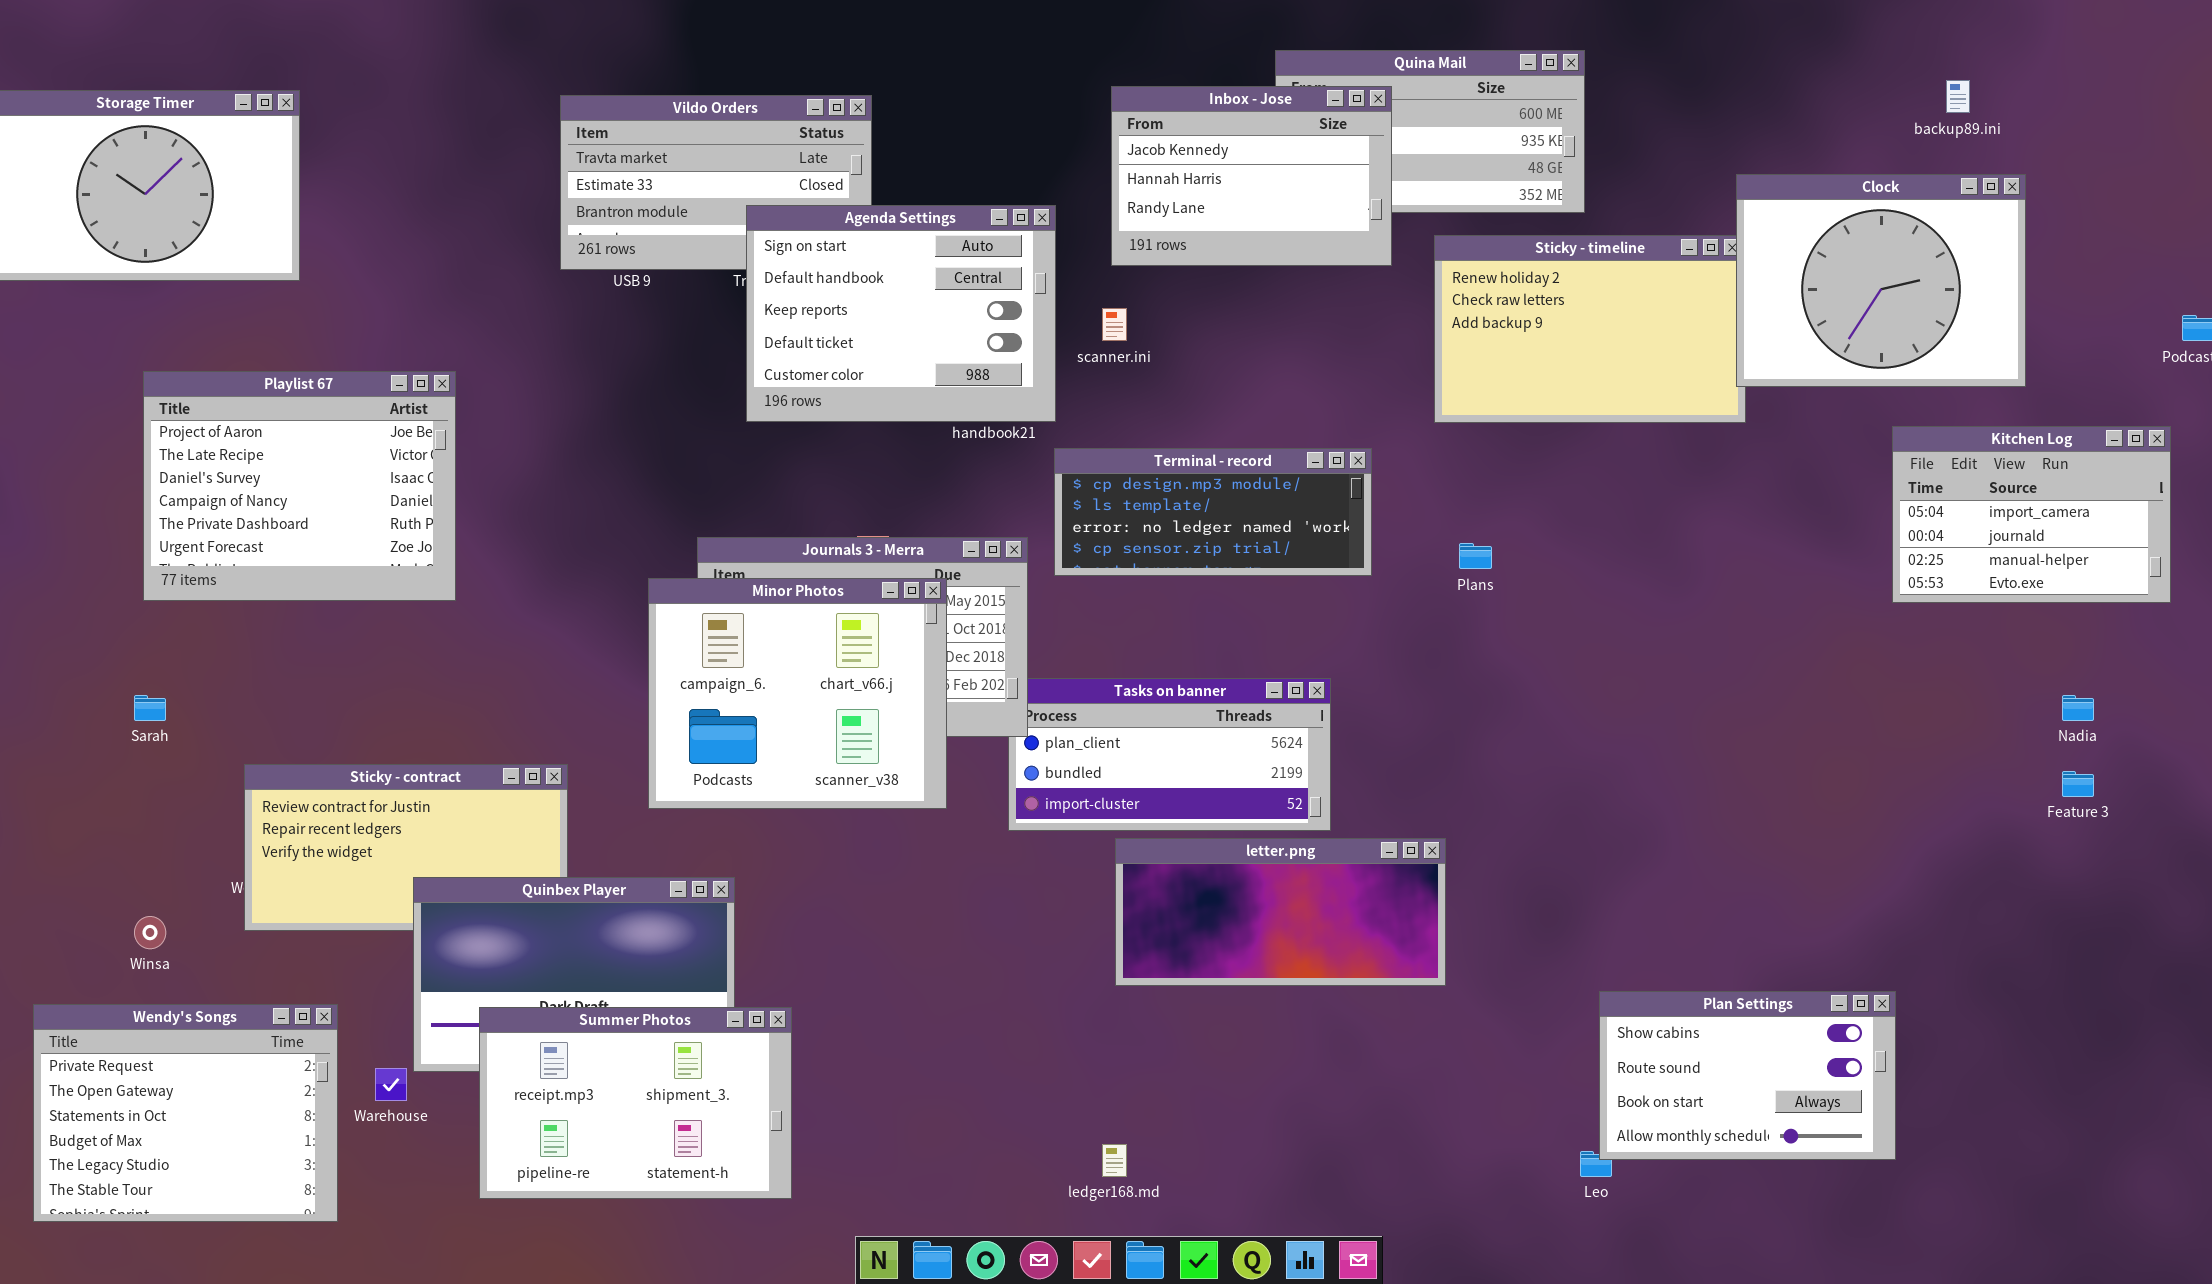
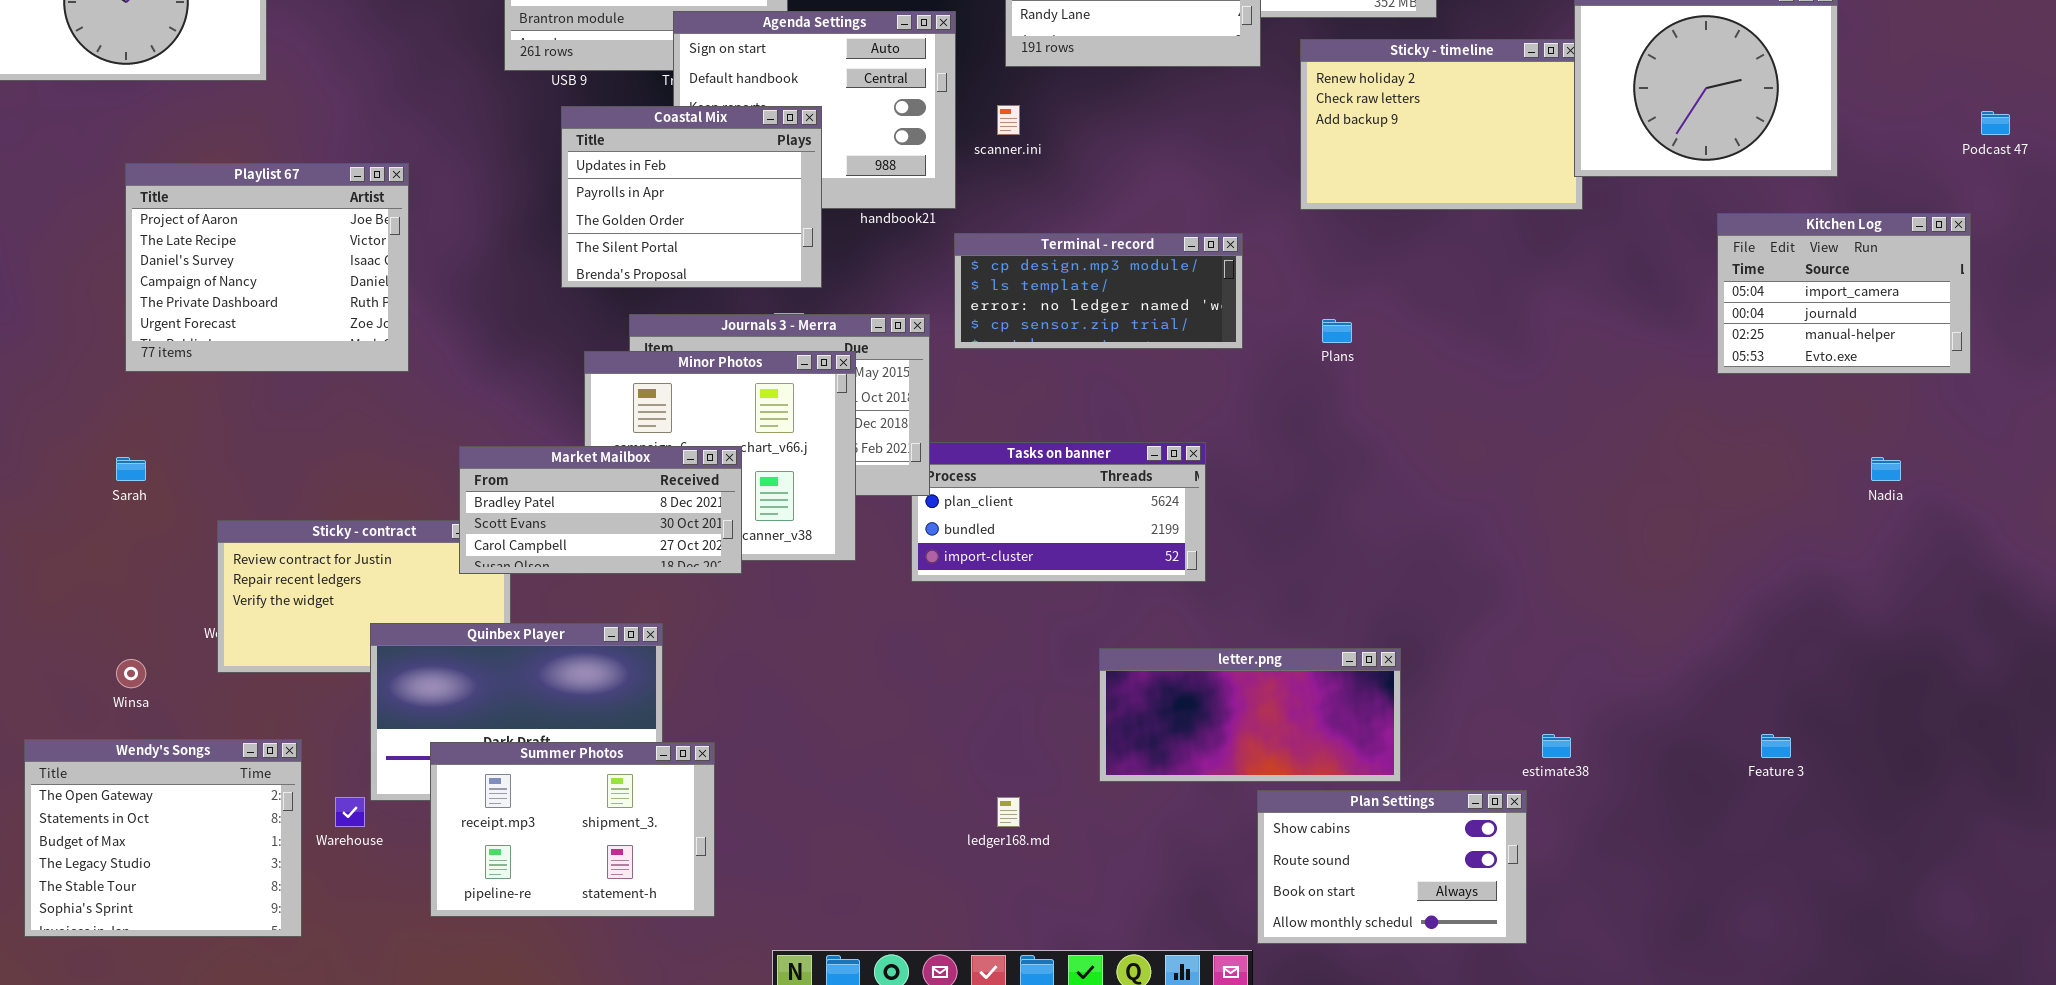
Coastal Mix: none -> [561,106,822,288], opened
Market Mailbox: none -> [459,446,742,574], opened
Feature 3: [2062,771,2094,797] -> [1761,734,1791,758], moved
letter.png: [1115,838,1446,986] -> [1099,648,1401,782], moved
Plan Settings: [1599,991,1896,1160] -> [1257,790,1527,944], moved
Wendy's Songs: [33,1004,338,1222] -> [24,739,302,937], scrolled down 1 row
ledger168.md: [1102,1144,1127,1177] -> [997,797,1020,827], moved

